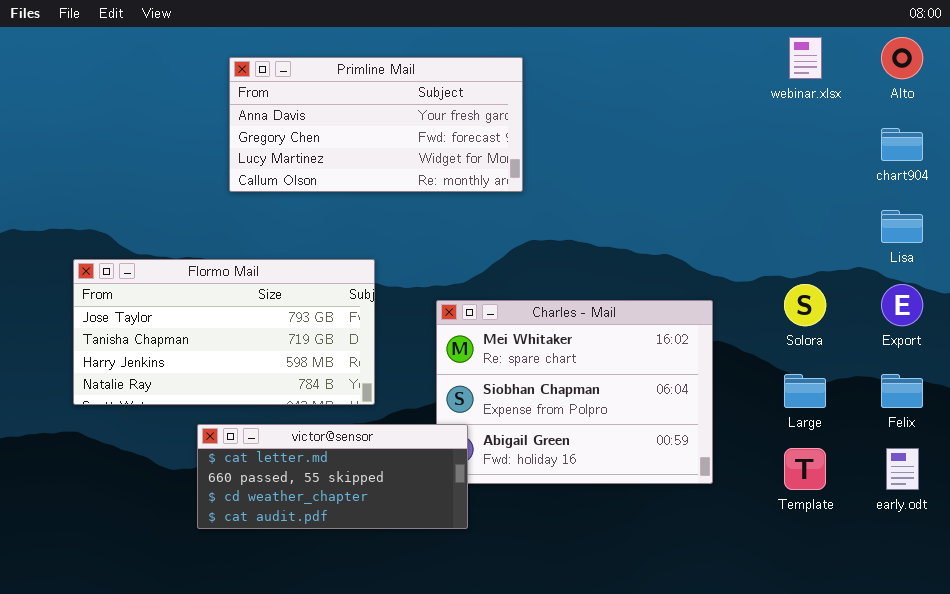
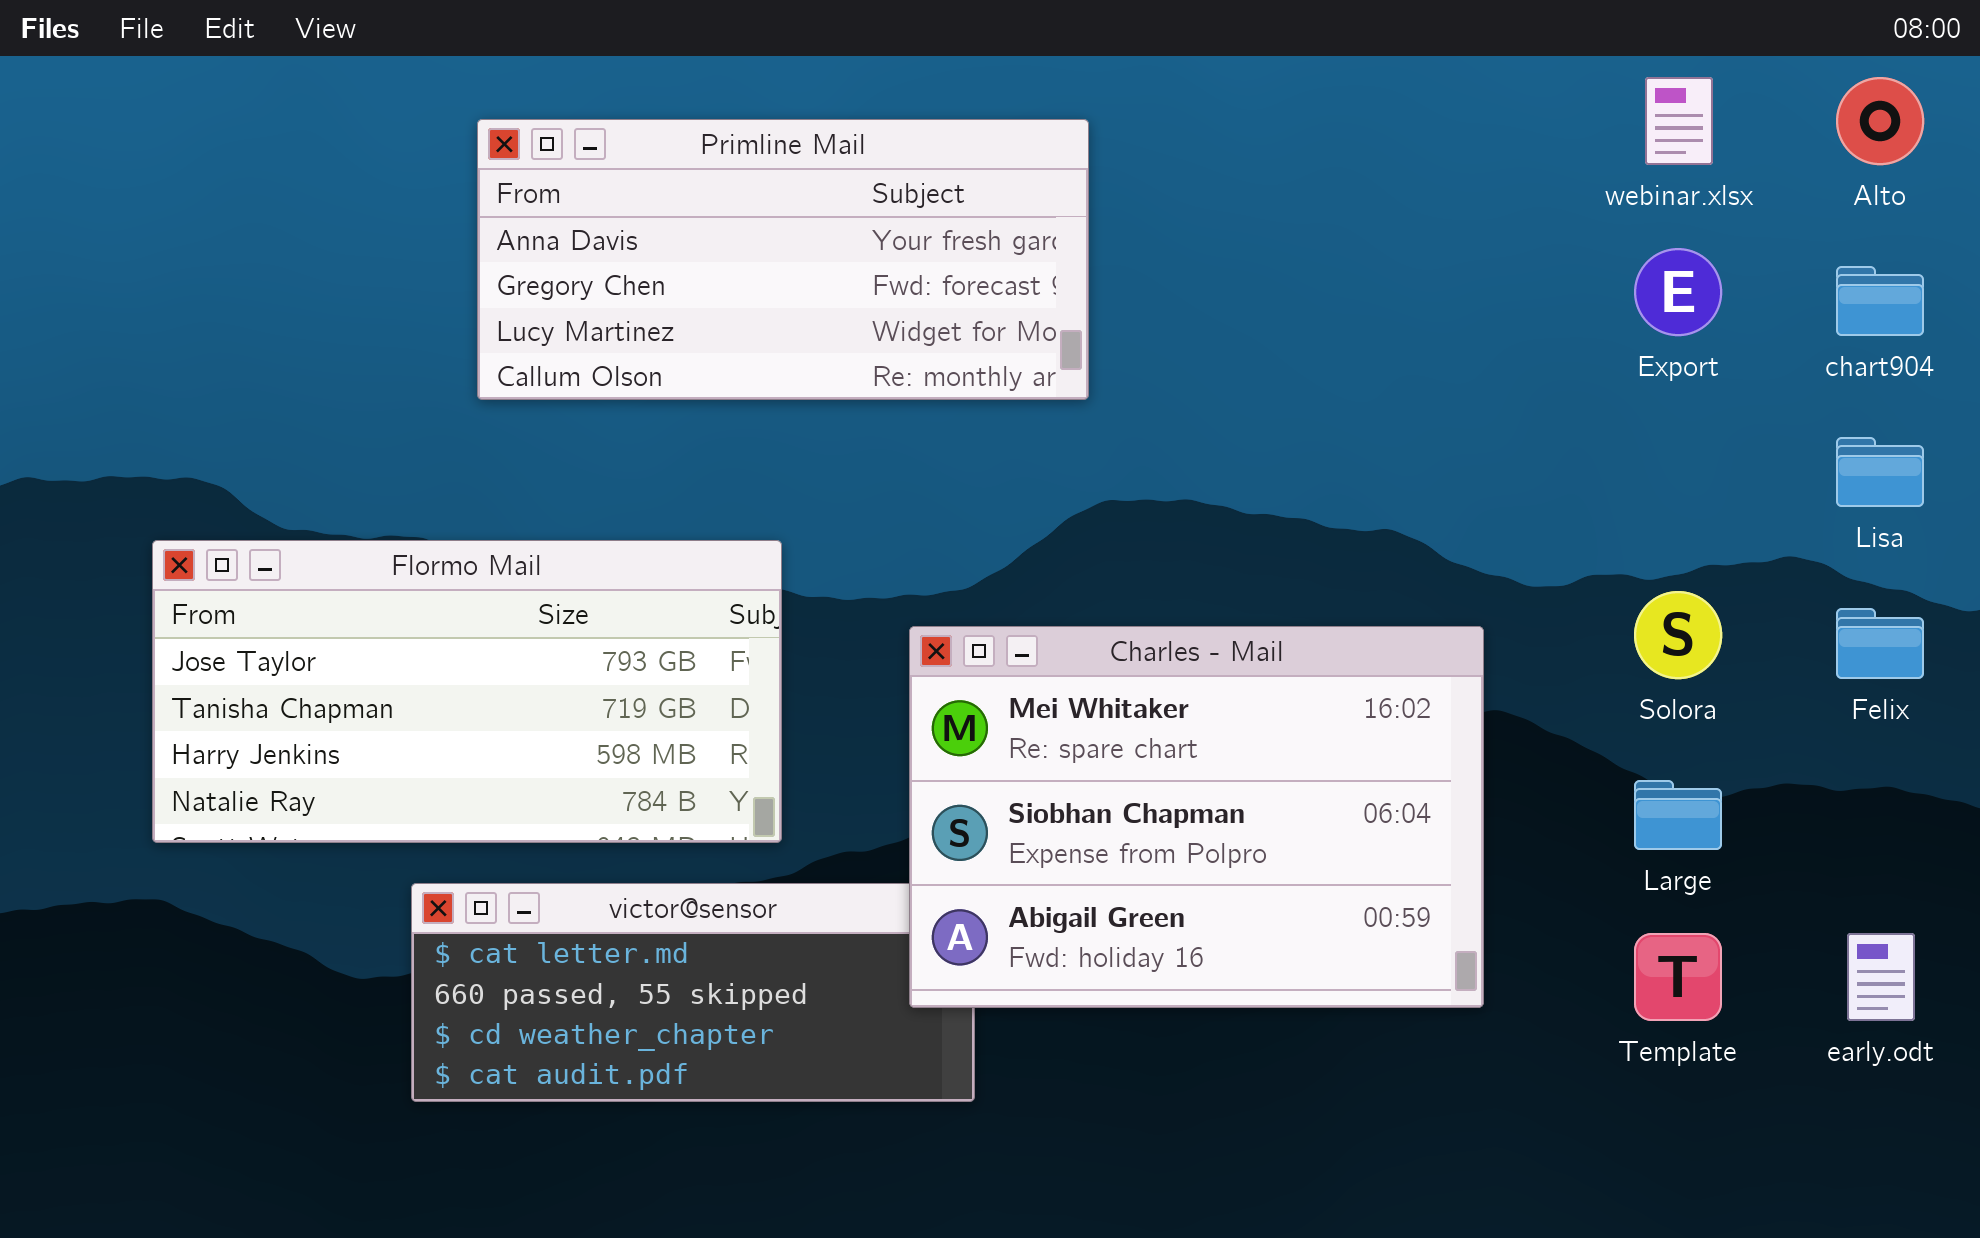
Export: [881,284,923,326] -> [1634,248,1722,336], moved
Charles - Mail: [436,300,713,484] -> [909,626,1484,1008], raised
Felix: [881,374,923,408] -> [1836,608,1924,679], moved

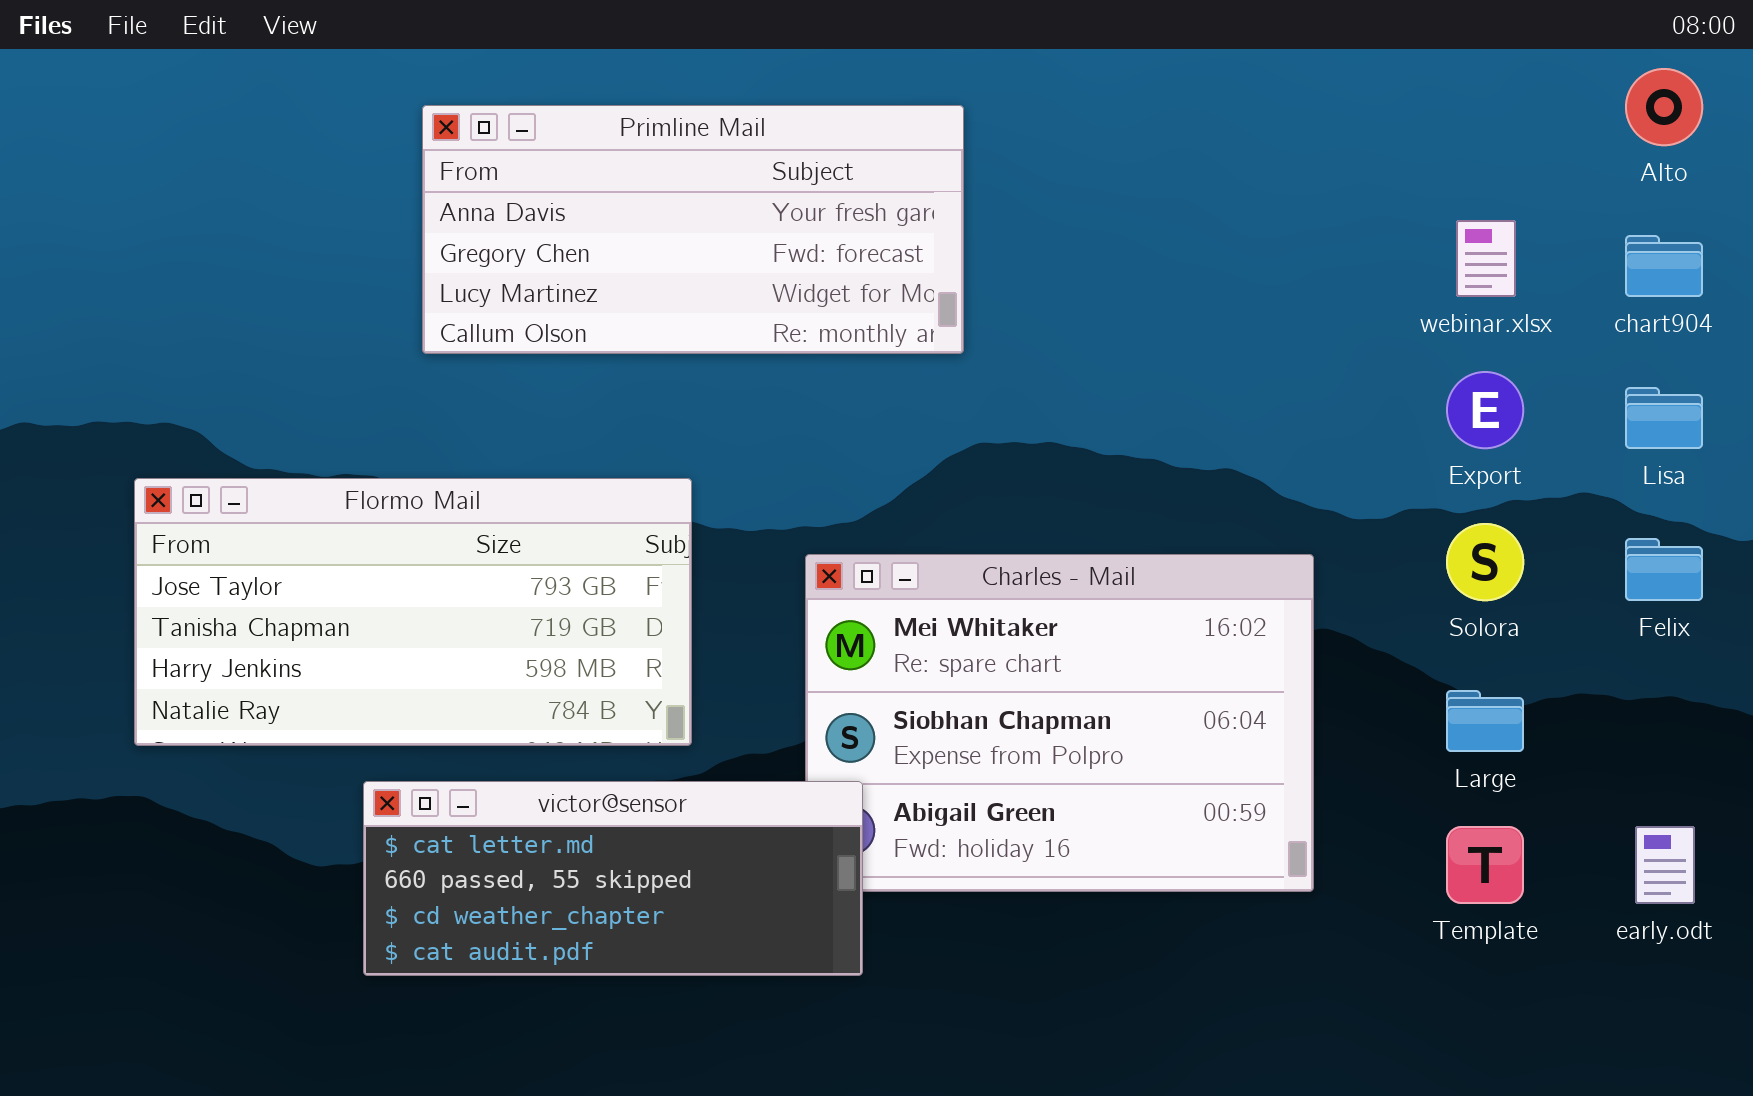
webinar.xlsx: [1645,77,1713,165] -> [1456,220,1516,297], moved
Export: [1634,248,1722,336] -> [1446,371,1524,449], moved
victor@sensor: [411,883,975,1102] -> [363,781,863,976], raised

